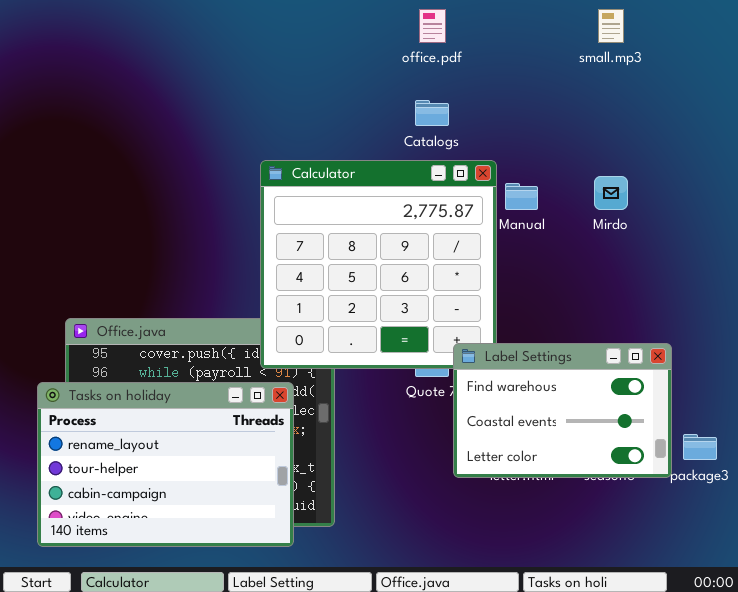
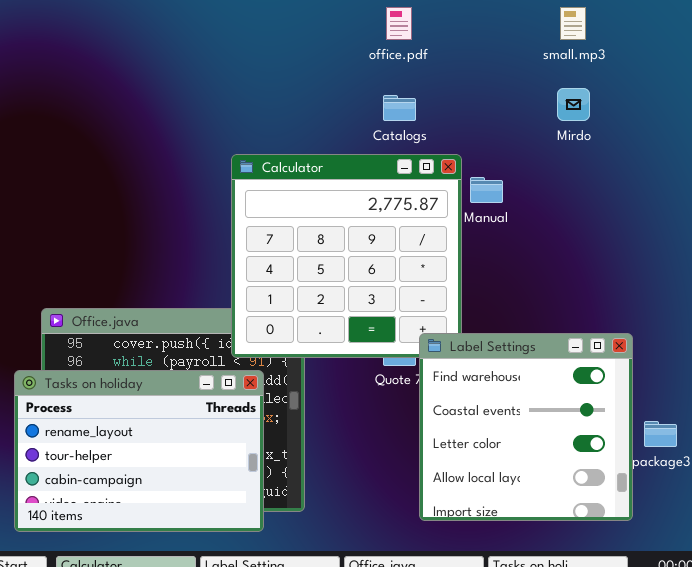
Mirdo: [594,176,628,210] -> [557,88,590,121], moved
Label Settings: [453,343,672,478] -> [419,333,633,521], resized

